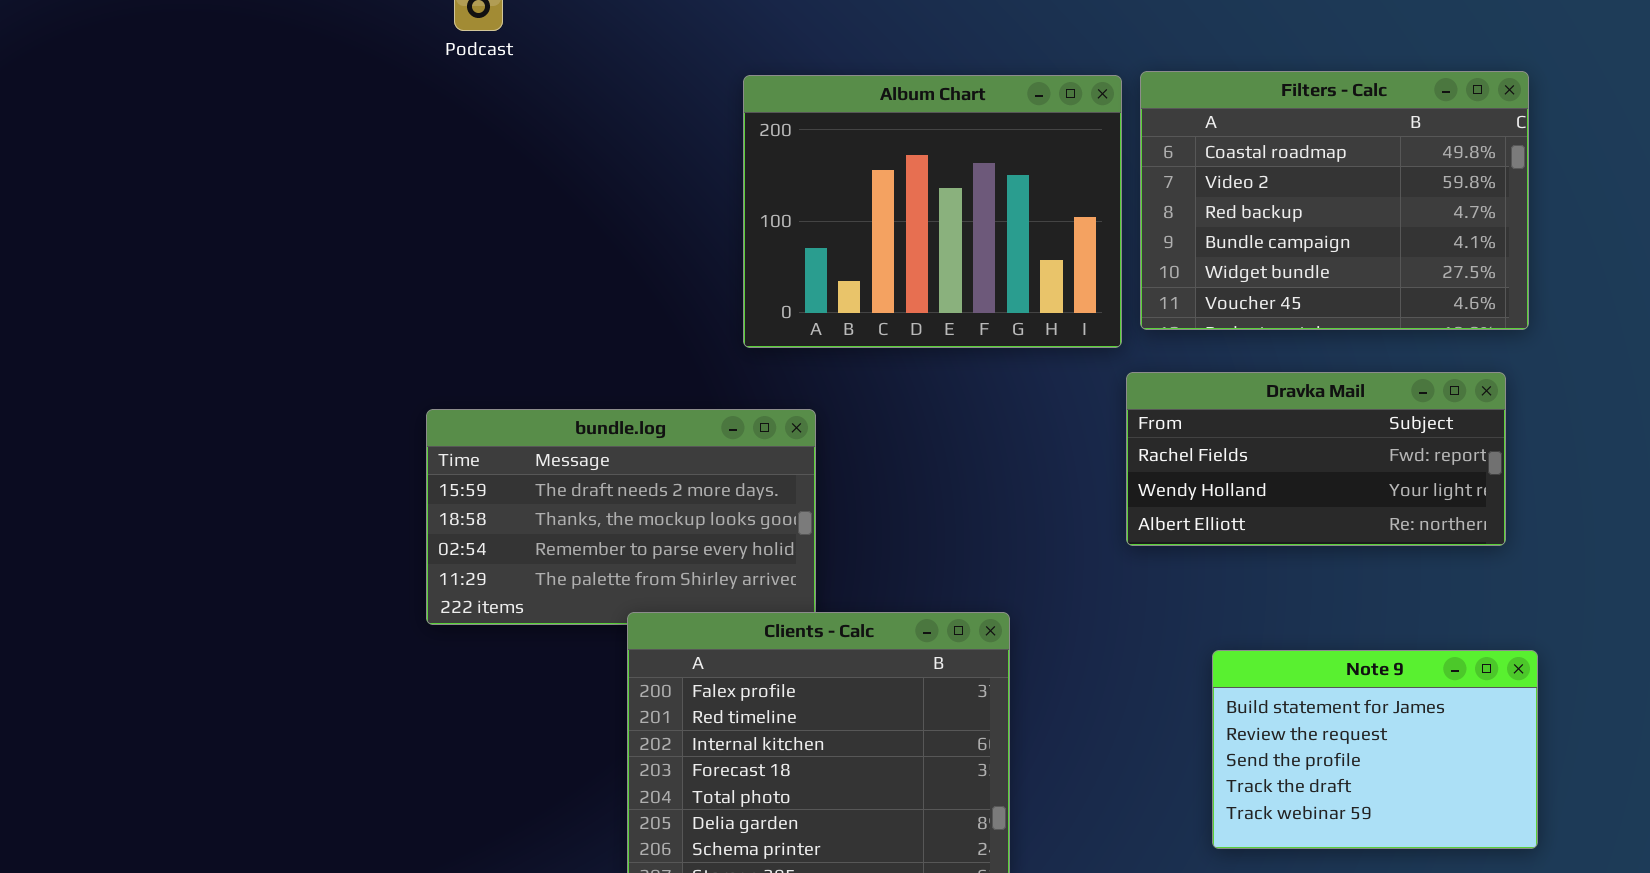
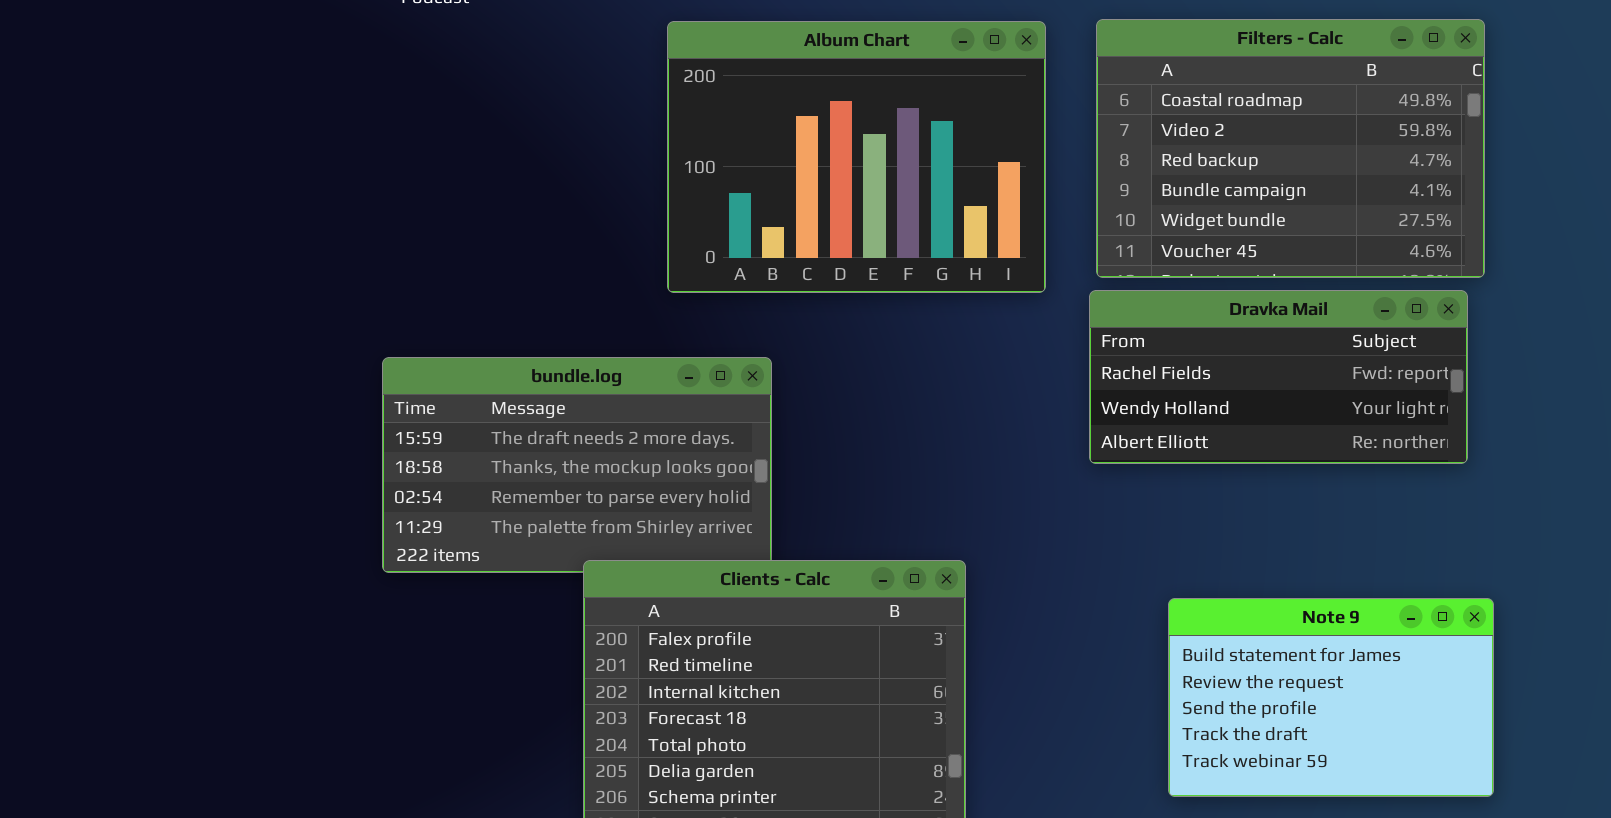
Album Chart: [743,75,1122,348] -> [667,21,1046,293], moved
Dravka Mail: [1126,372,1506,546] -> [1089,290,1468,464], moved

